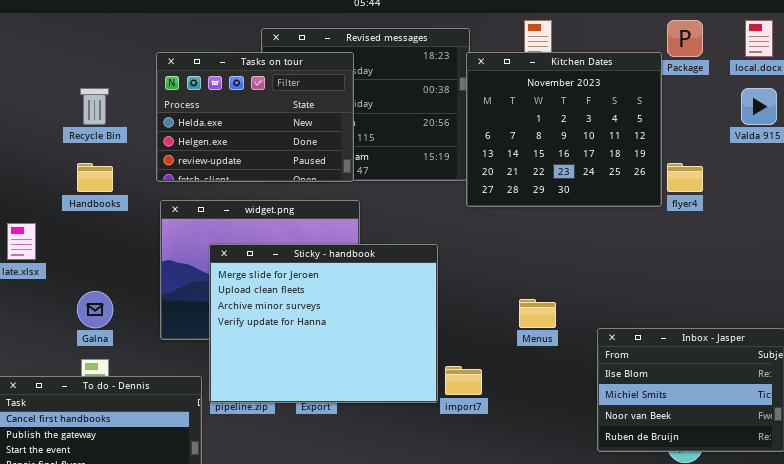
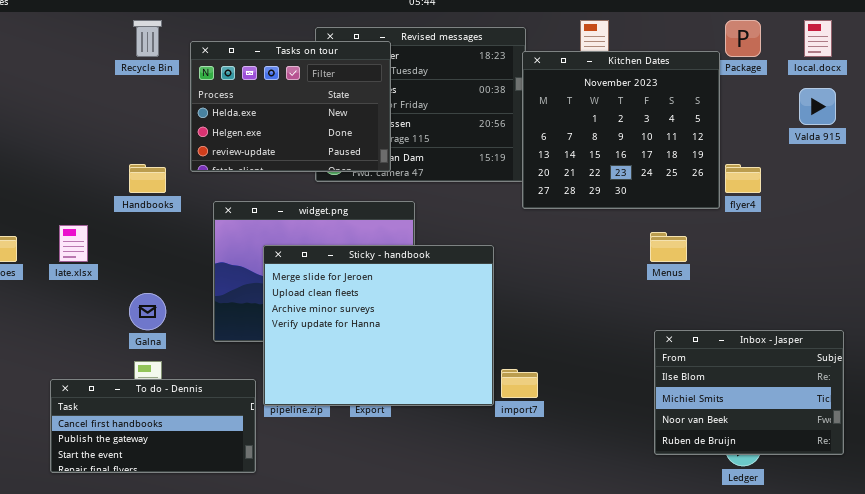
Tasks on tour: [156,52,354,182] -> [190,41,391,172], moved
Recycle Bin: [80,88,109,125] -> [133,20,162,57], moved
Menus: [519,299,556,328] -> [650,232,687,262], moved

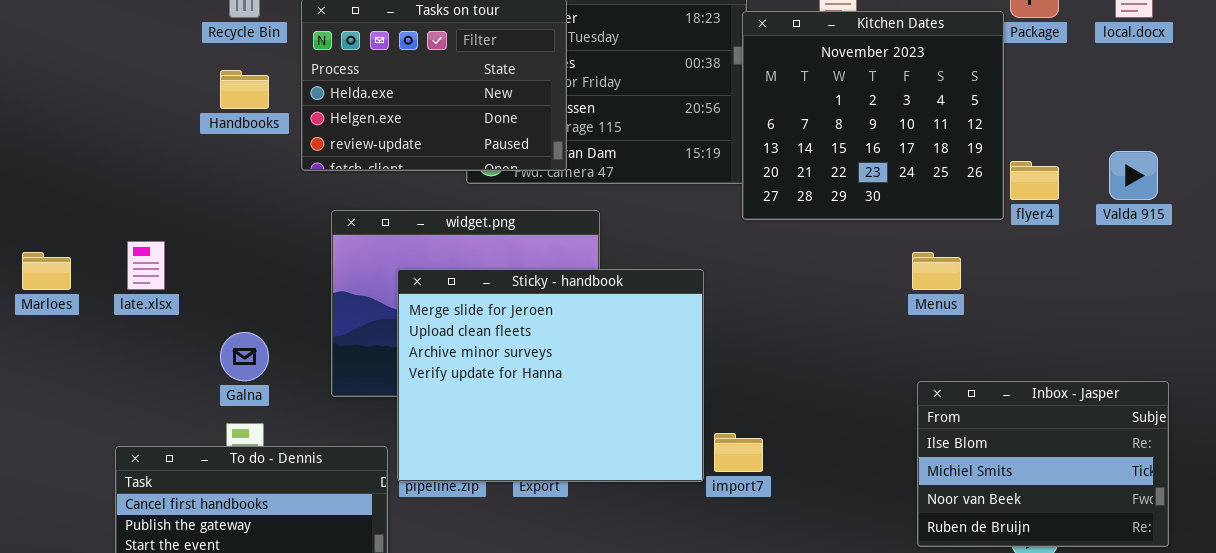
Valda 915: [799,88,836,125] -> [1109,151,1158,200], moved
Handbooks: [129,164,166,193] -> [220,70,269,109], moved

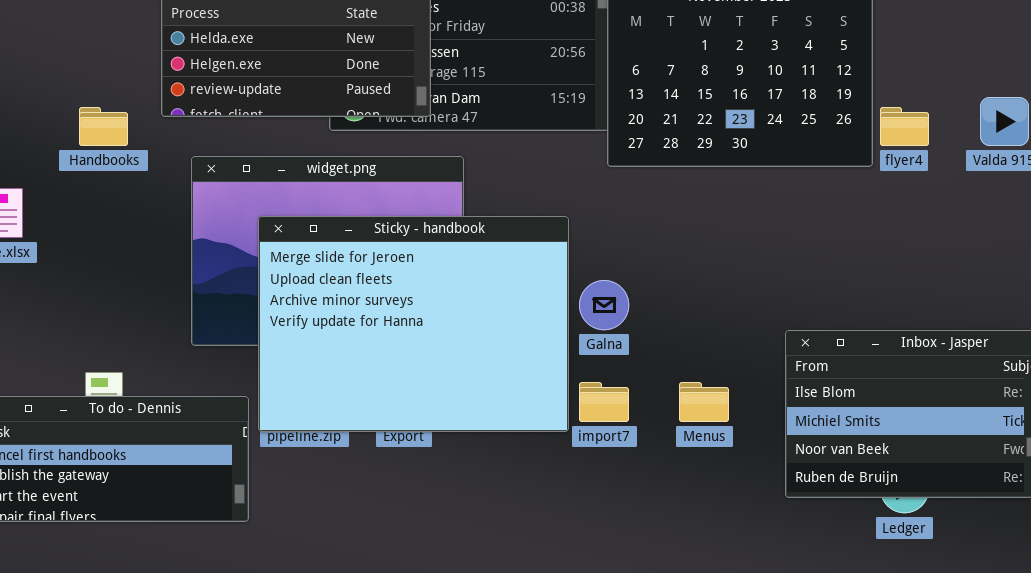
Handbooks: [220,70,269,109] -> [79,107,128,146], moved
Menus: [912,252,961,290] -> [679,382,729,422], moved
Galna: [220,332,269,381] -> [579,280,629,330], moved

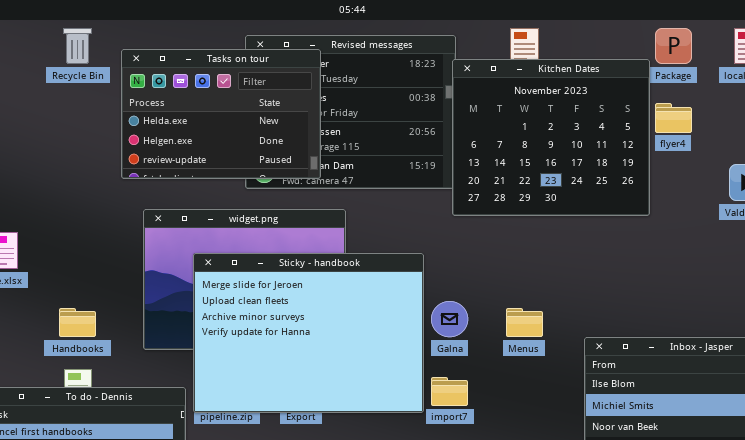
Handbooks: [79,107,128,146] -> [59,308,96,337], moved
flyer4: [880,107,929,146] -> [655,103,692,133], moved
Menus: [679,382,729,422] -> [506,308,543,337], moved

